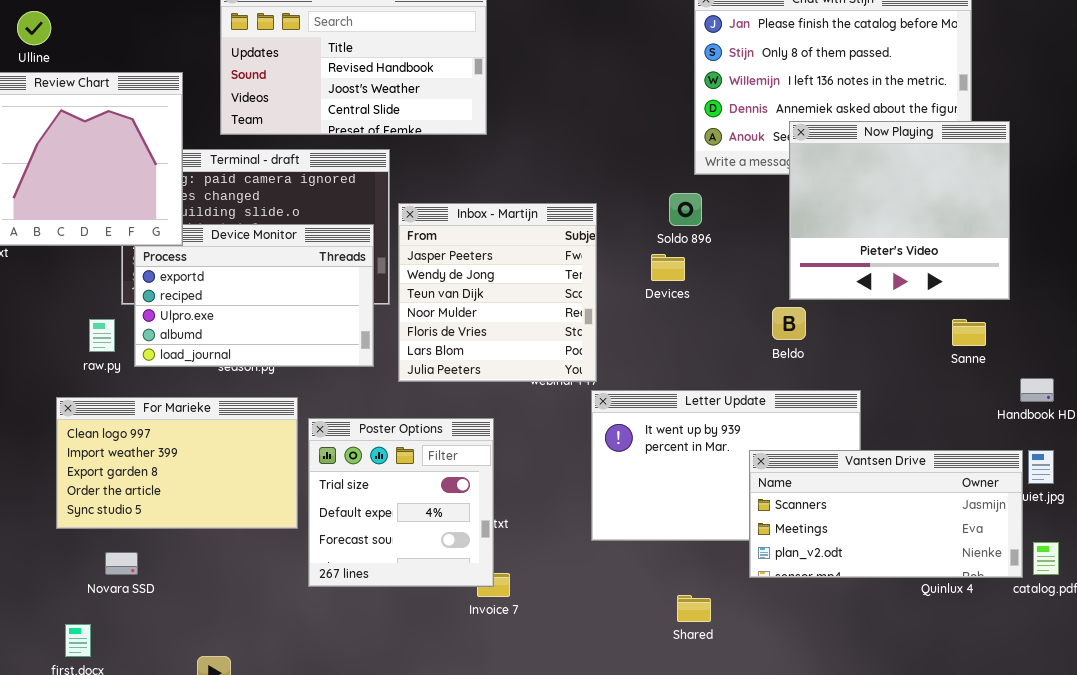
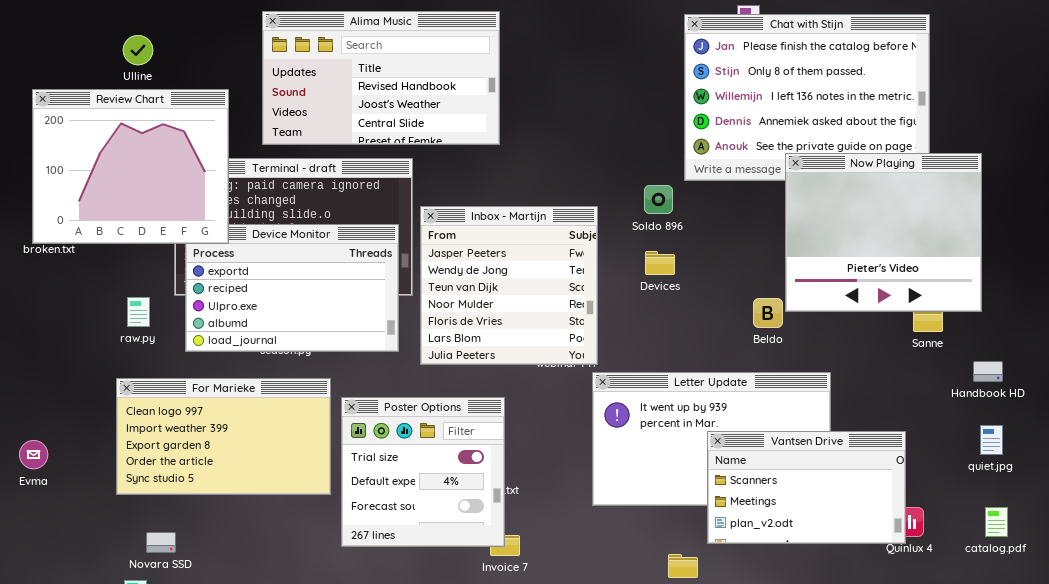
Ulline: [17,11,51,45] -> [123,35,153,65], moved
Now Playing: [789,121,1010,300] -> [785,153,982,312], moved
Soldo 896: [669,193,702,226] -> [644,185,673,214], moved
raw.py: [89,319,115,352] -> [127,297,150,327], moved
Vantsen Drive: [749,450,1023,578] -> [707,431,906,544], moved, resized
Novara SSD: [105,552,138,575] -> [146,532,176,553], moved

